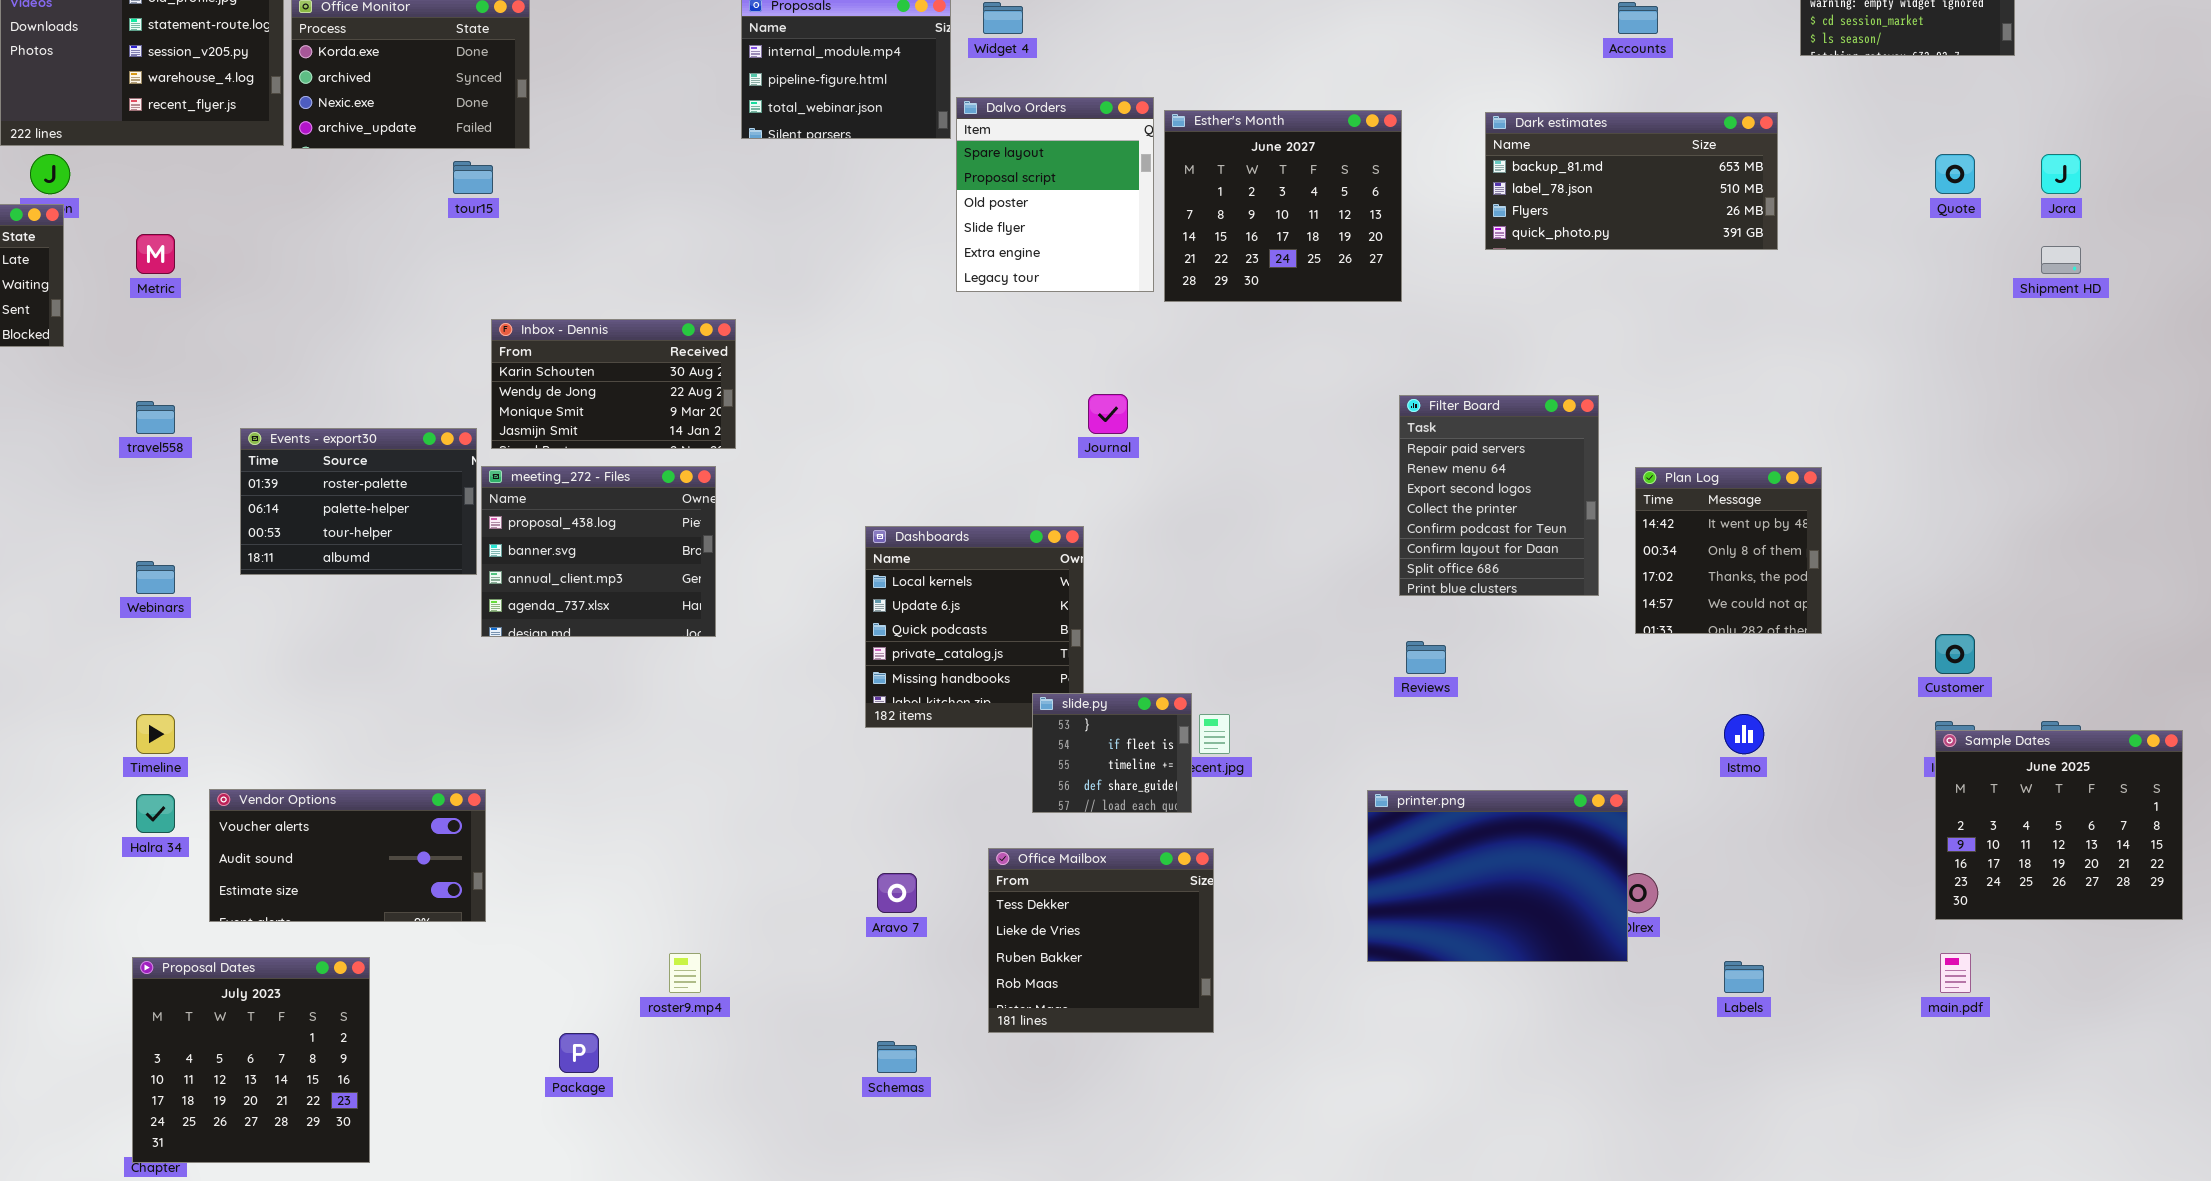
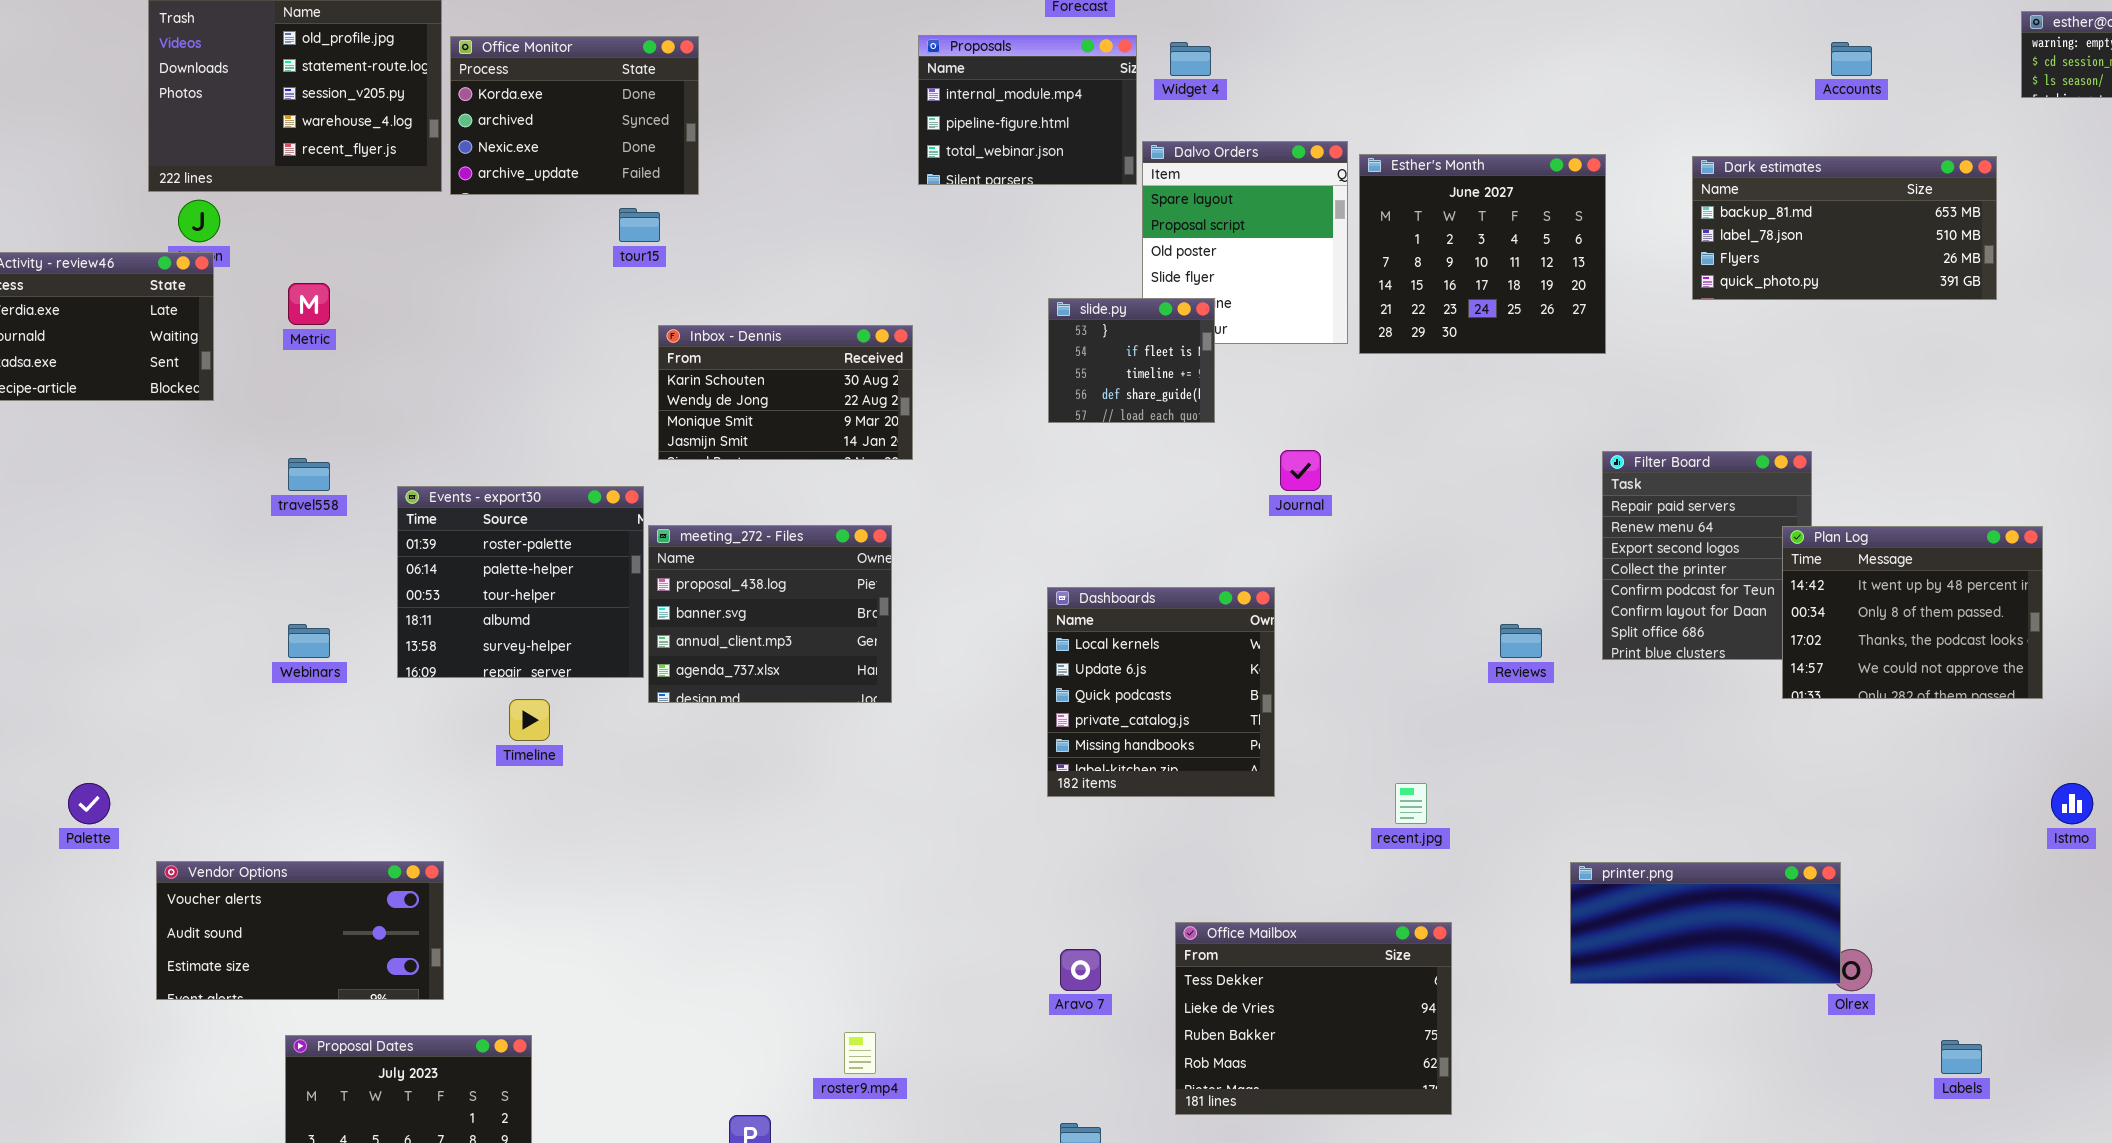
Inbox - Dennis: [491,319,736,449] -> [658,325,913,460], moved
Events - export30: [240,428,477,575] -> [397,486,644,678], resized
Plan Log: [1635,467,1822,634] -> [1782,526,2043,699], resized
Reviews: [1406,641,1446,674] -> [1500,624,1542,658], moved
slide.py: [1032,693,1192,813] -> [1048,298,1215,423], moved
Timeline: [136,714,175,754] -> [509,699,550,741], moved
Istmo: [1724,714,1764,754] -> [2051,783,2093,824], moved
Vendor Options: [209,789,486,922] -> [156,861,444,1000], moved
printer.png: [1367,790,1628,962] -> [1570,862,1841,984], resized
Office Mailbox: [988,848,1214,1033] -> [1175,922,1452,1115], resized

